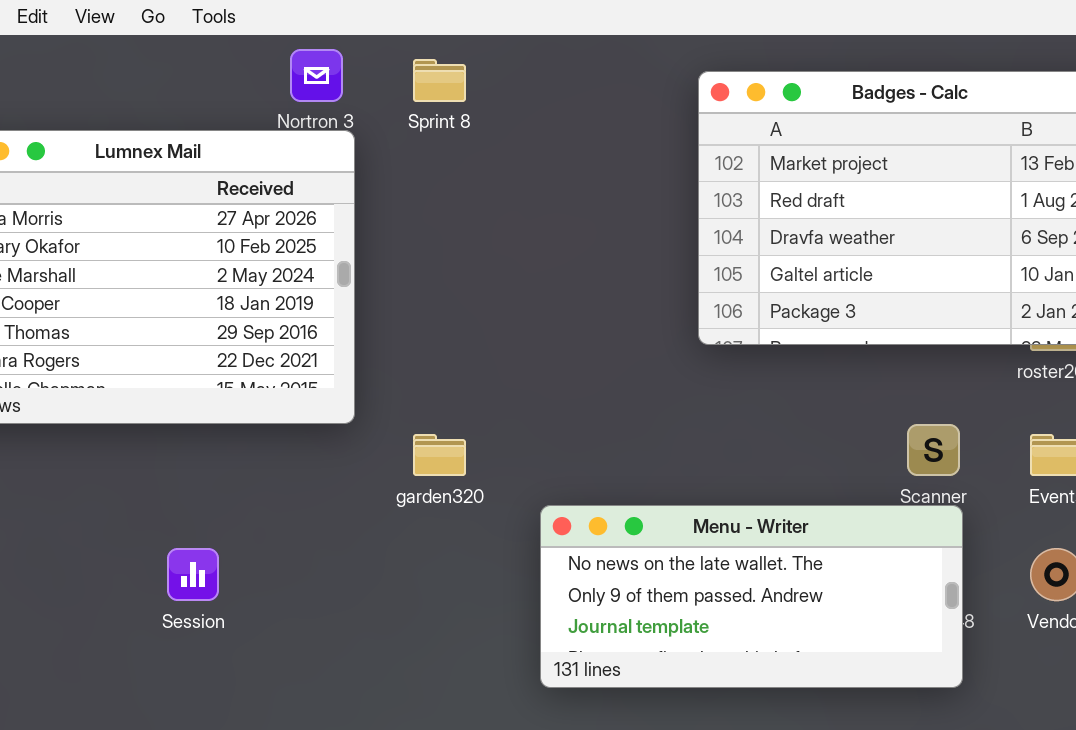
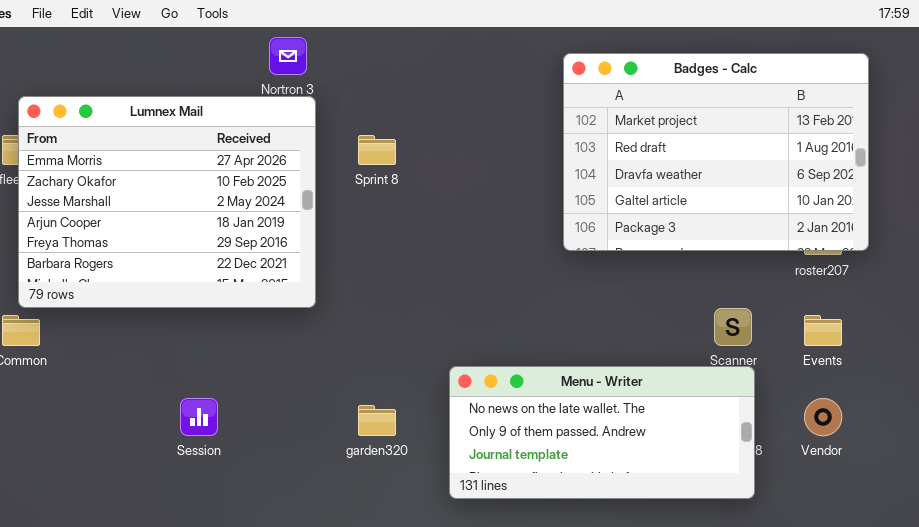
Sprint 8: [413,59,466,102] -> [358,135,396,165], moved
garden320: [413,434,466,476] -> [358,405,396,436], moved

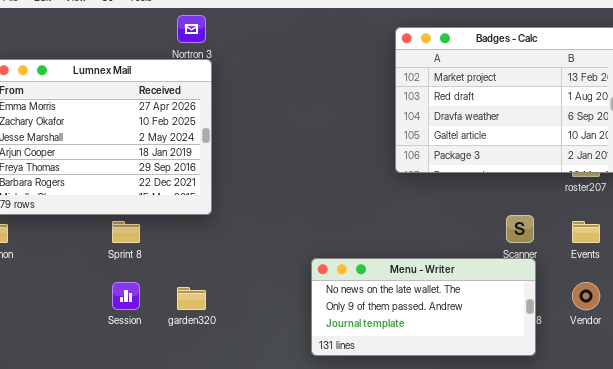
Sprint 8: [358,135,396,165] -> [112,221,140,243], moved
garden320: [358,405,396,436] -> [177,287,206,310], moved

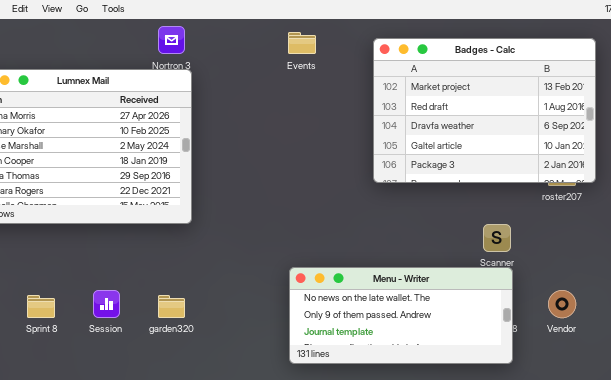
Sprint 8: [112,221,140,243] -> [27,295,55,318], moved
Events: [572,221,600,243] -> [288,32,316,54], moved

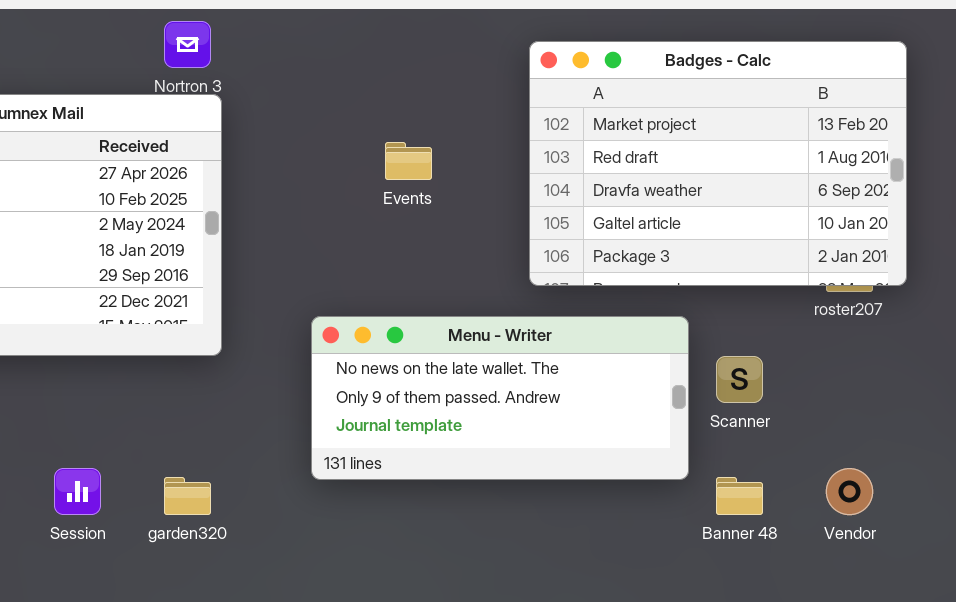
Events: [288,32,316,54] -> [385,142,432,180], moved
Menu - Writer: [289,267,513,364] -> [311,316,689,480], moved

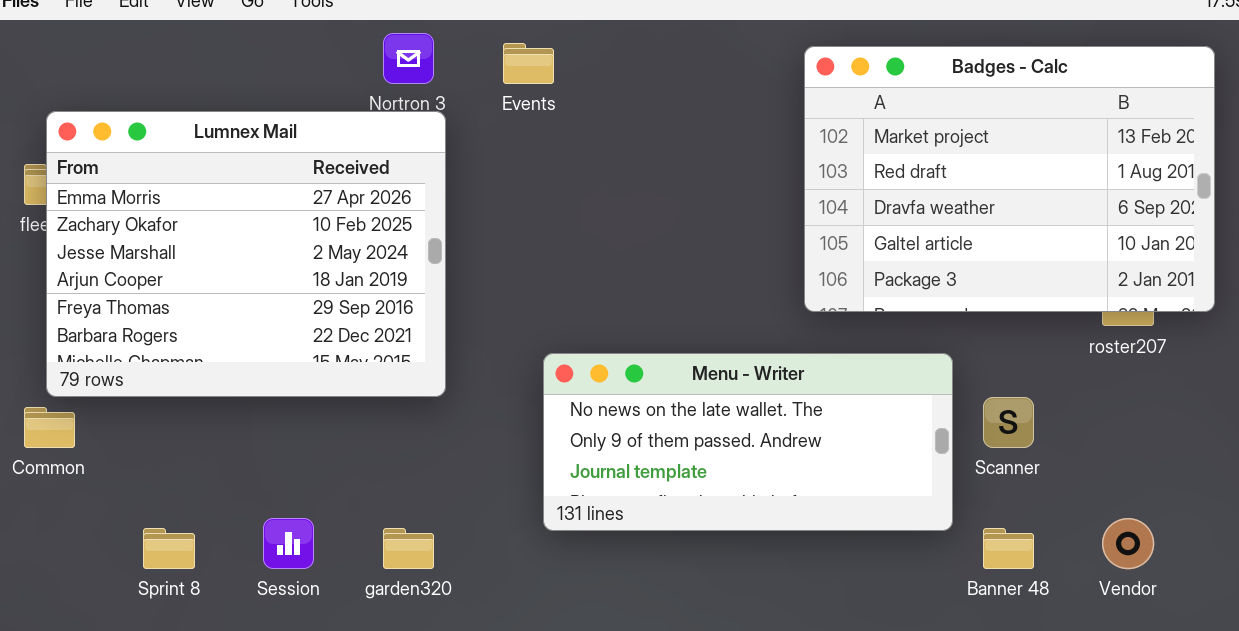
Badges - Calc: [529,41,907,286] -> [804,46,1215,312], moved
Events: [385,142,432,180] -> [503,43,554,84], moved

